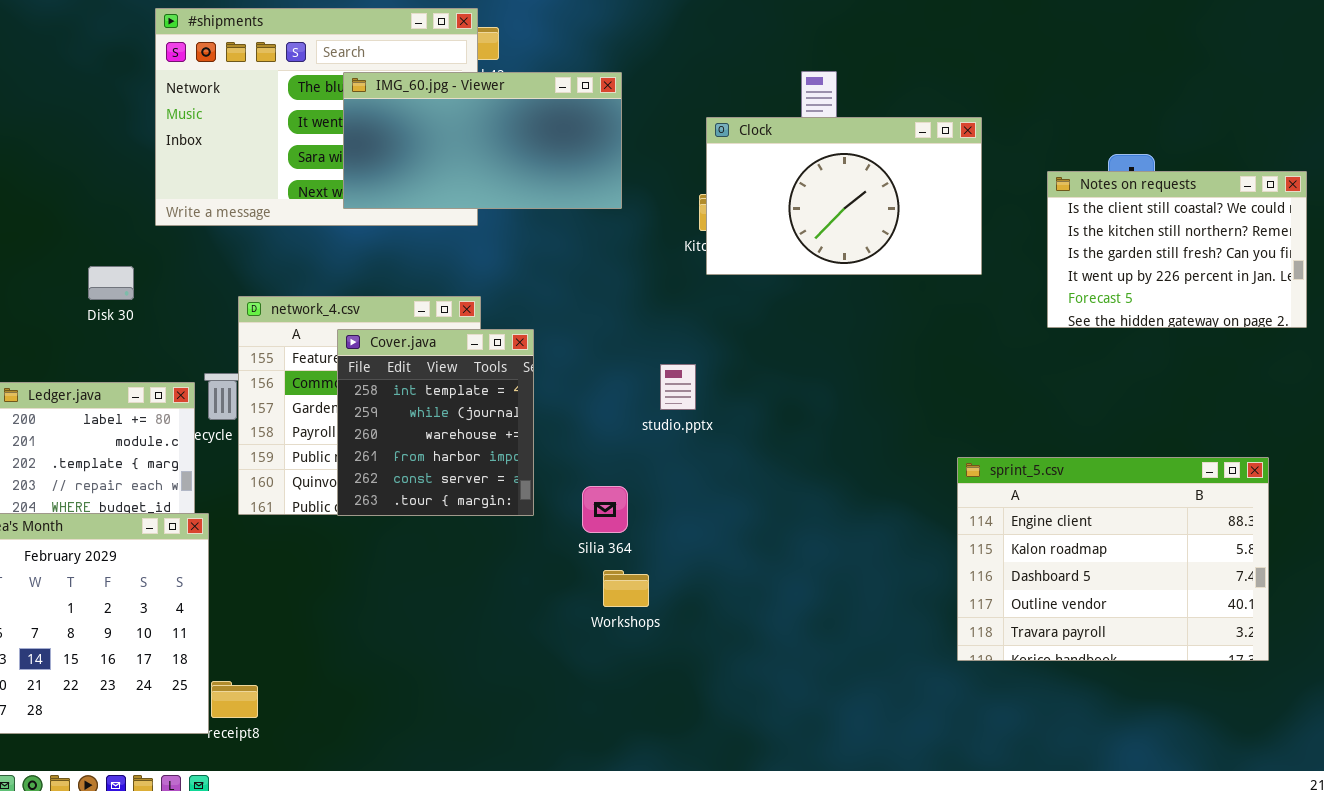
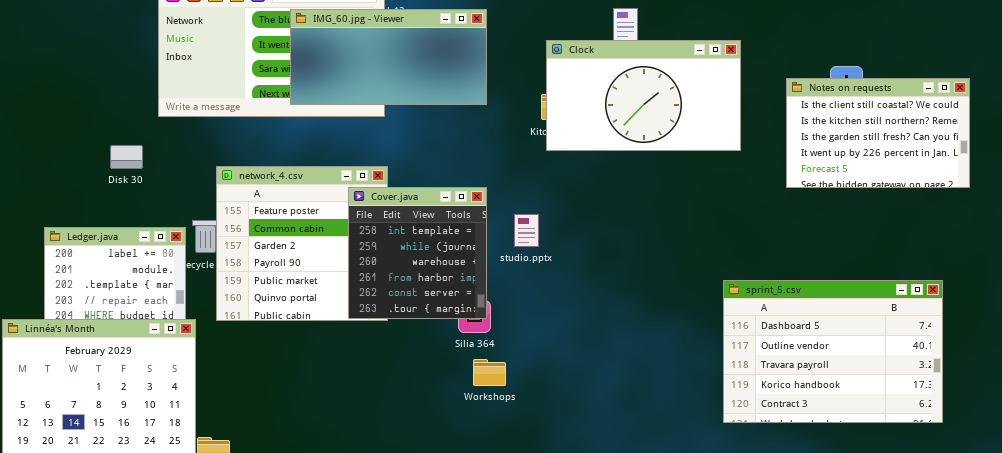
Cover.java: [337,329,534,516] -> [348,187,487,319], moved
sprint_5.csv: [957,457,1269,661] -> [723,280,943,423], scrolled down 2 rows

